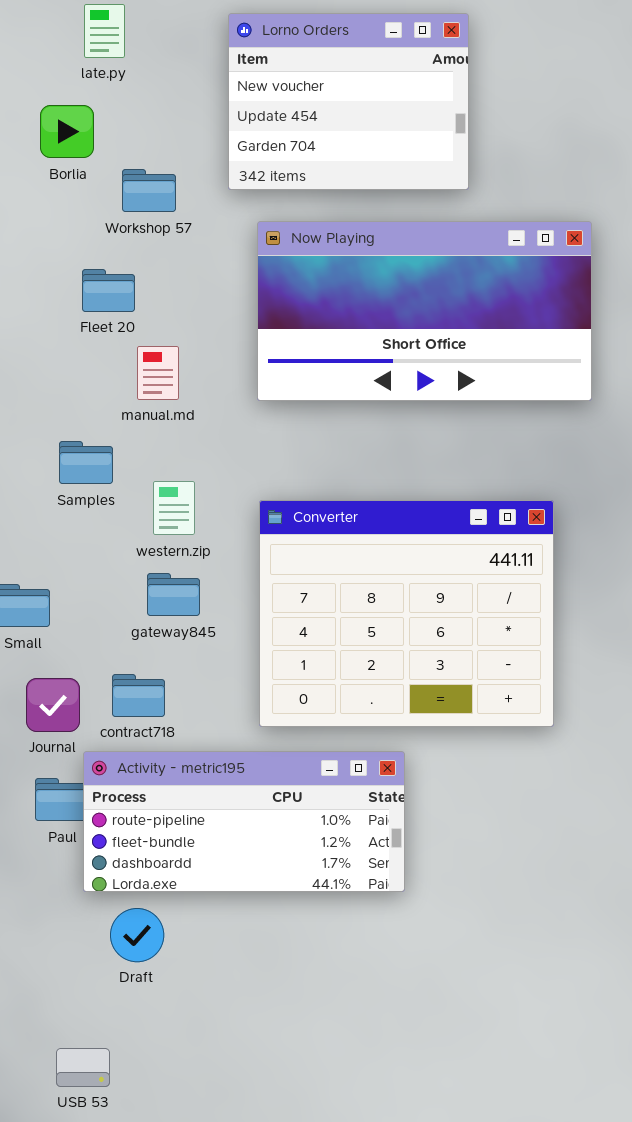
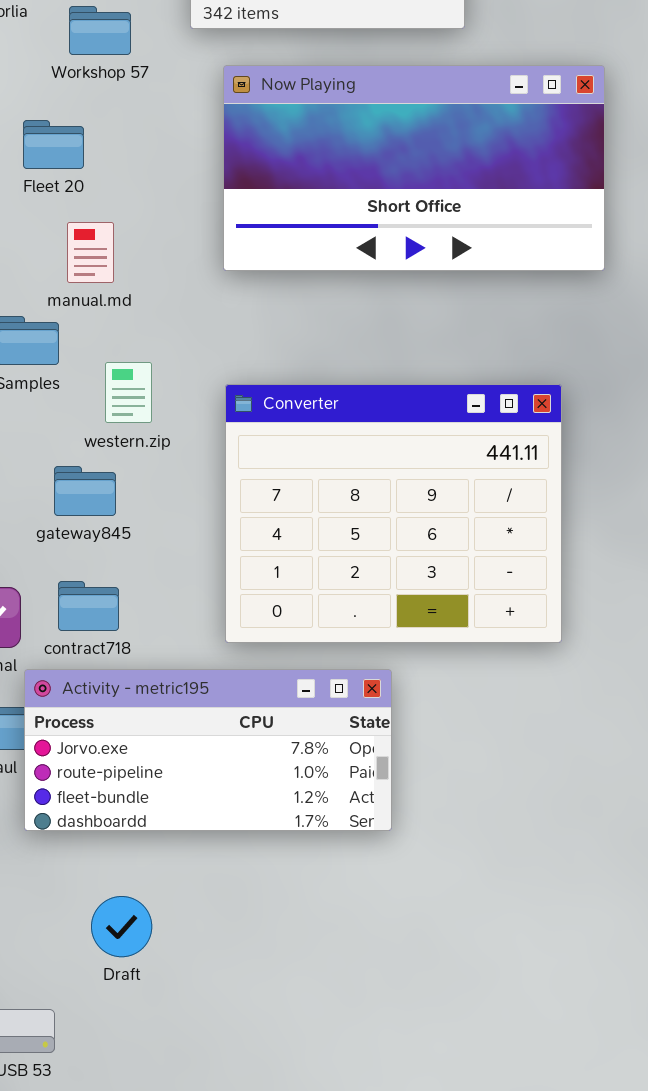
manual.md: [137,346,179,400] -> [67,222,114,283], moved
gateway845: [147,573,200,616] -> [54,466,116,516], moved
Activity - metric195: [83,751,405,892] -> [24,669,392,831], scrolled up 1 row
Draft: [110,908,164,962] -> [91,896,152,957], moved

